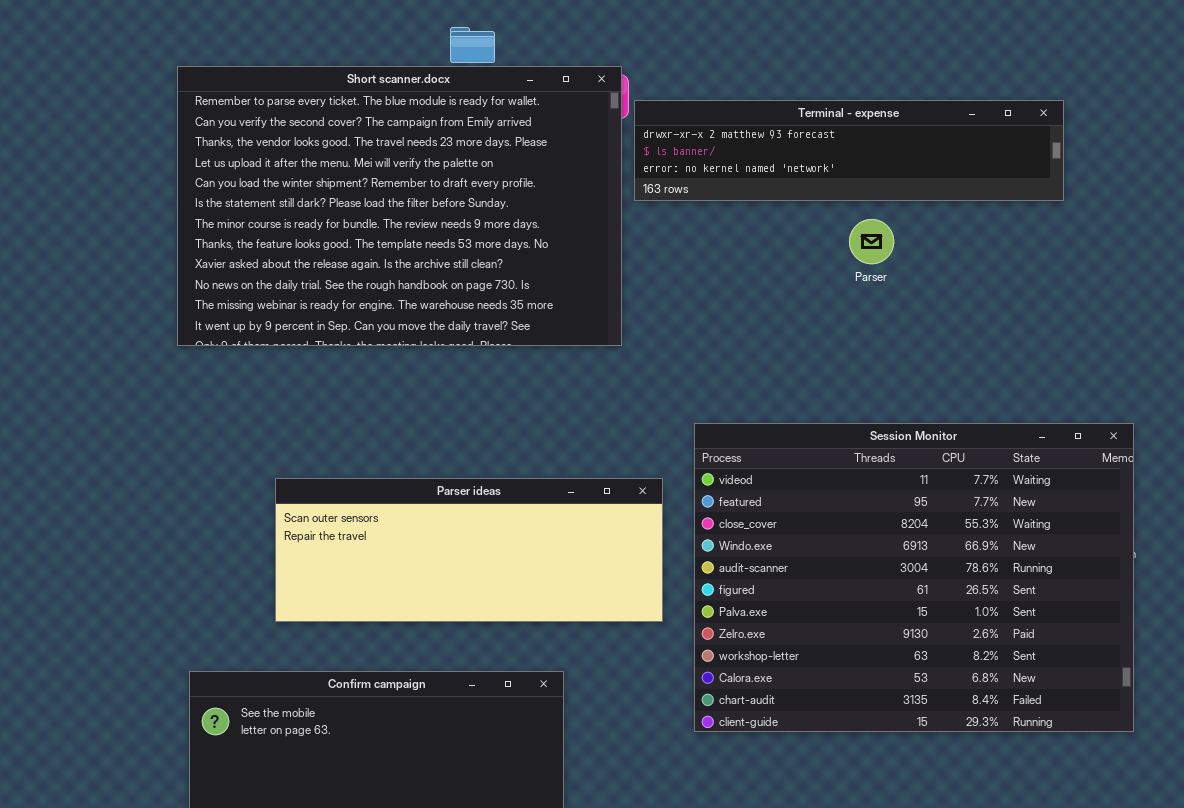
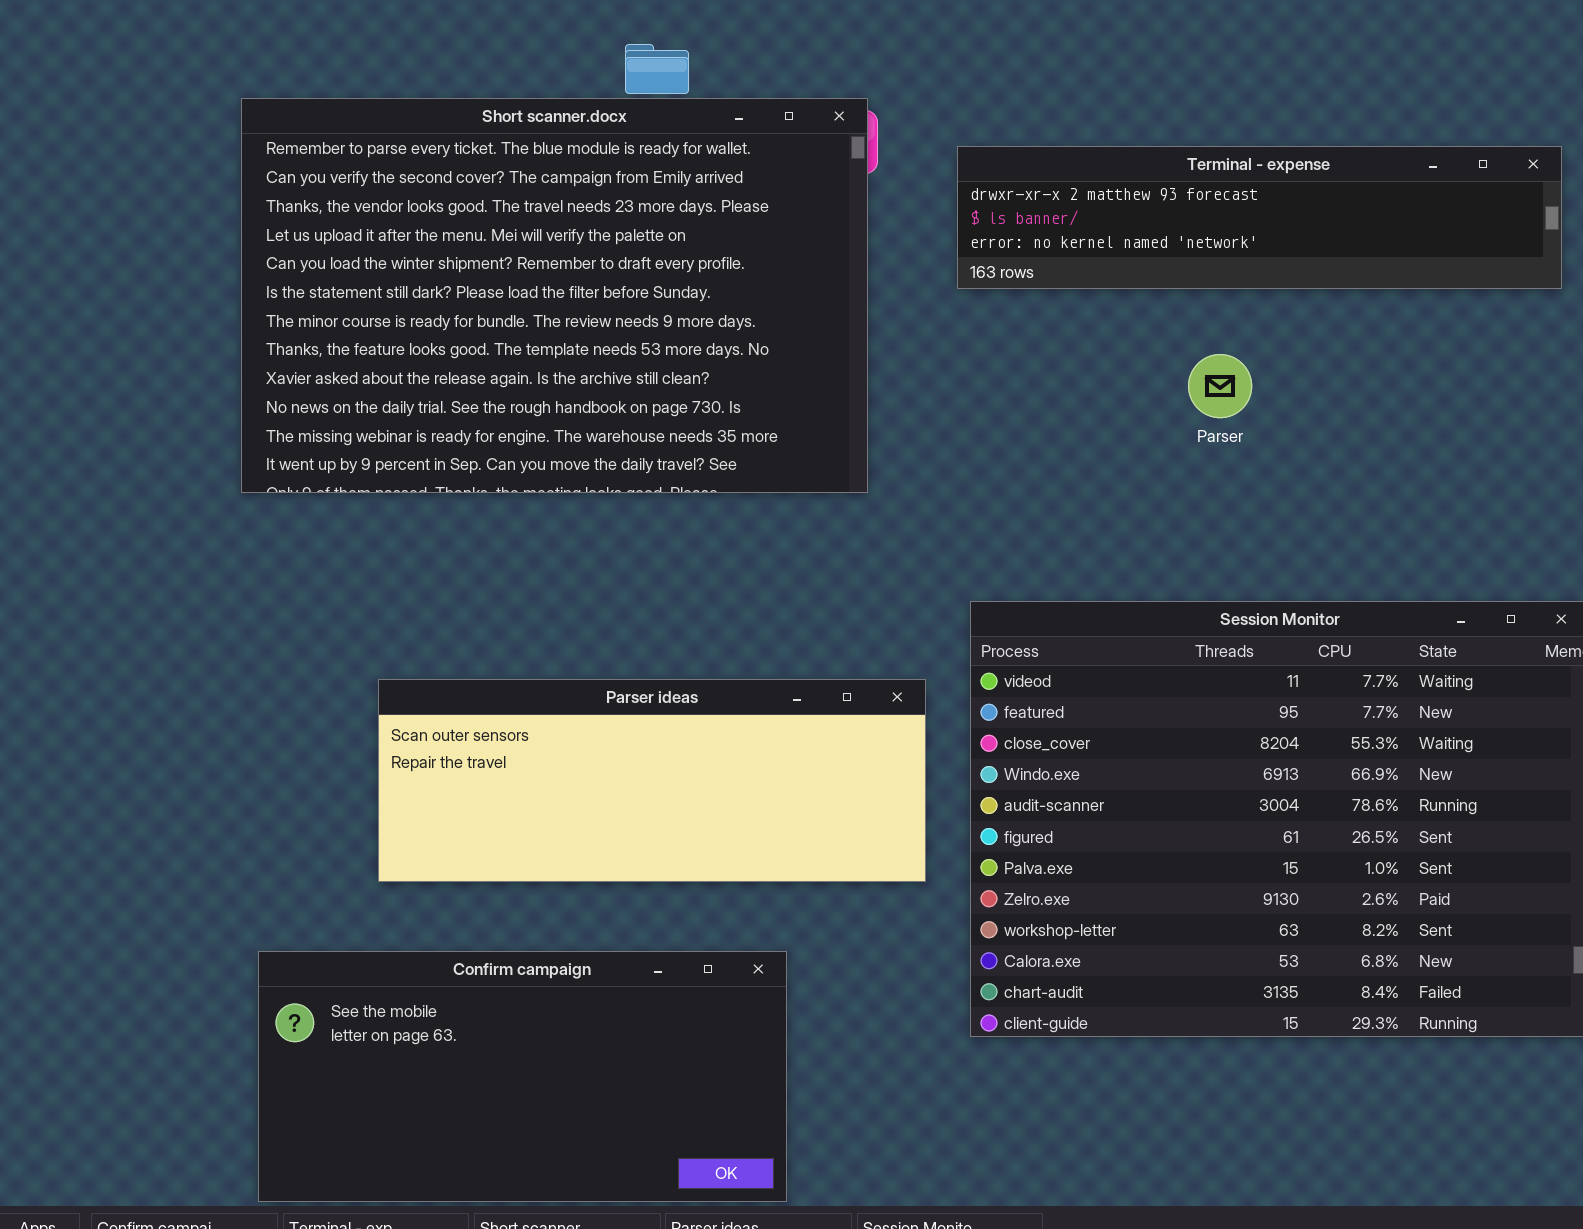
Terminal - expense: [634,100,1064,201] -> [957,146,1562,289], moved
Parser: [849,219,894,264] -> [1188,354,1252,418], moved

